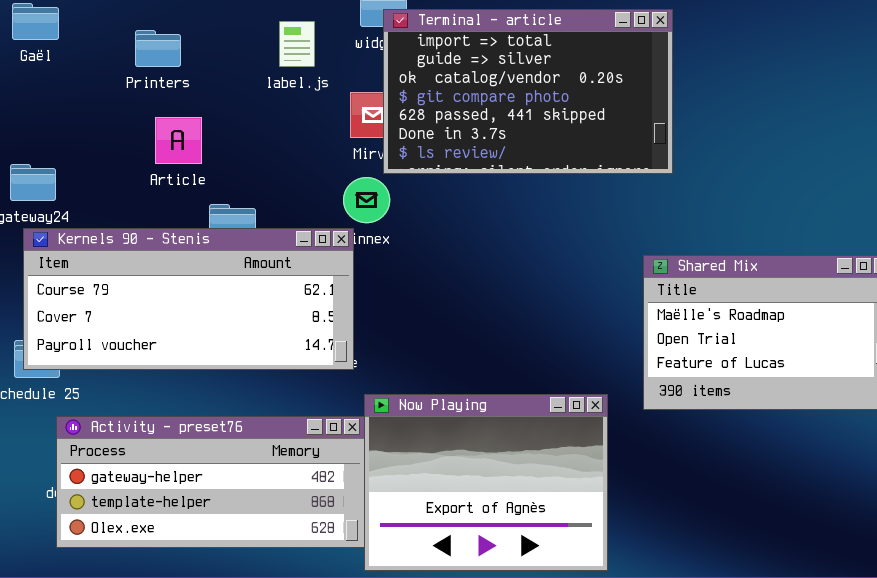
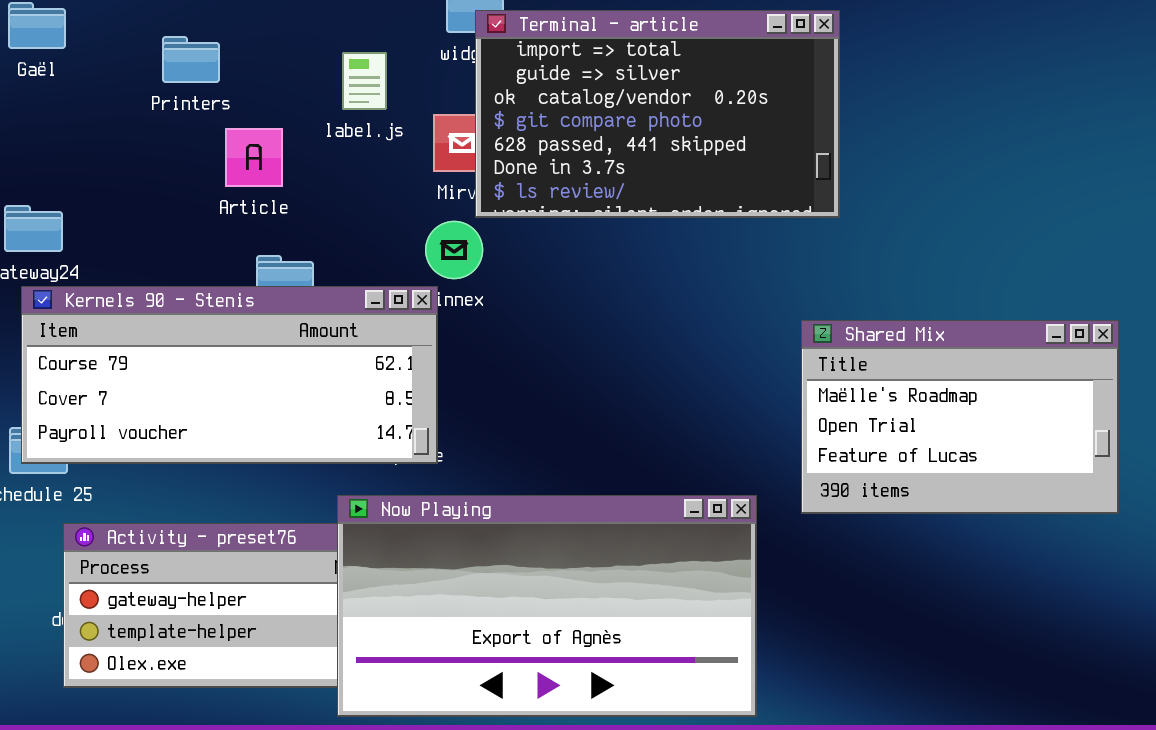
label.js: [279,21,315,67] -> [342,52,387,110], moved
Article: [155,117,202,164] -> [225,128,283,187], moved
Now Playing: [364,394,608,571] -> [337,495,757,717], resized

